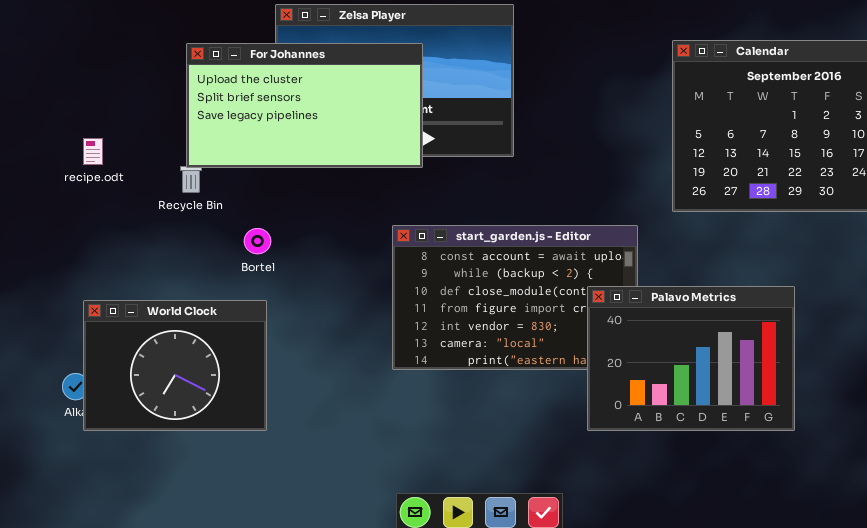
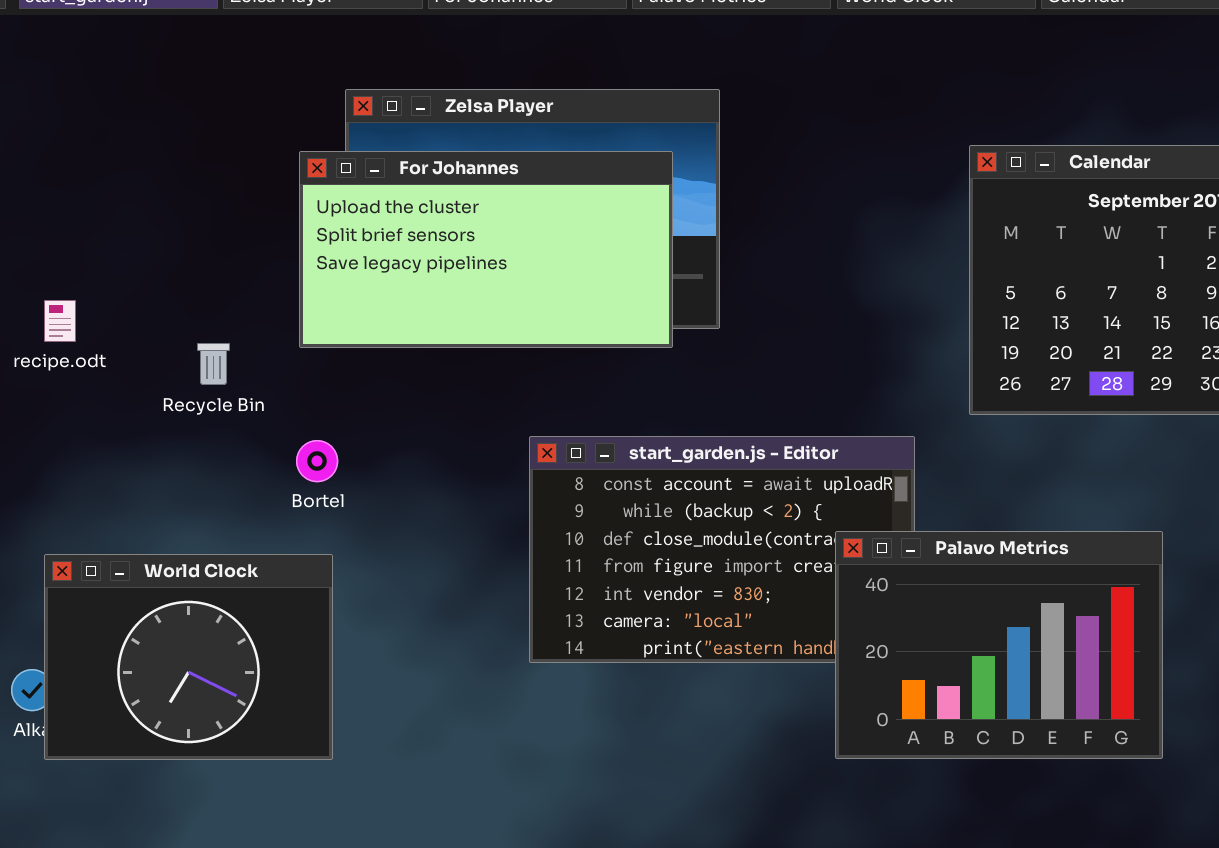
For Johannes: [186,43,423,168] -> [299,151,673,348], moved

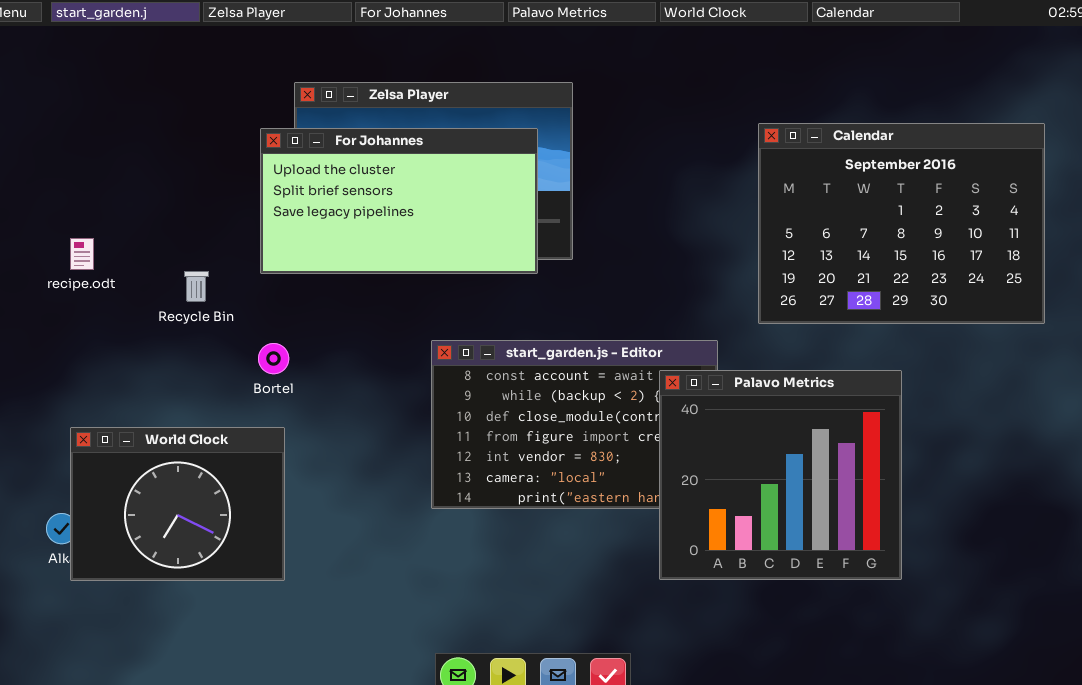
Palavo Metrics: [835,531,1163,759] -> [659,370,902,580], resized

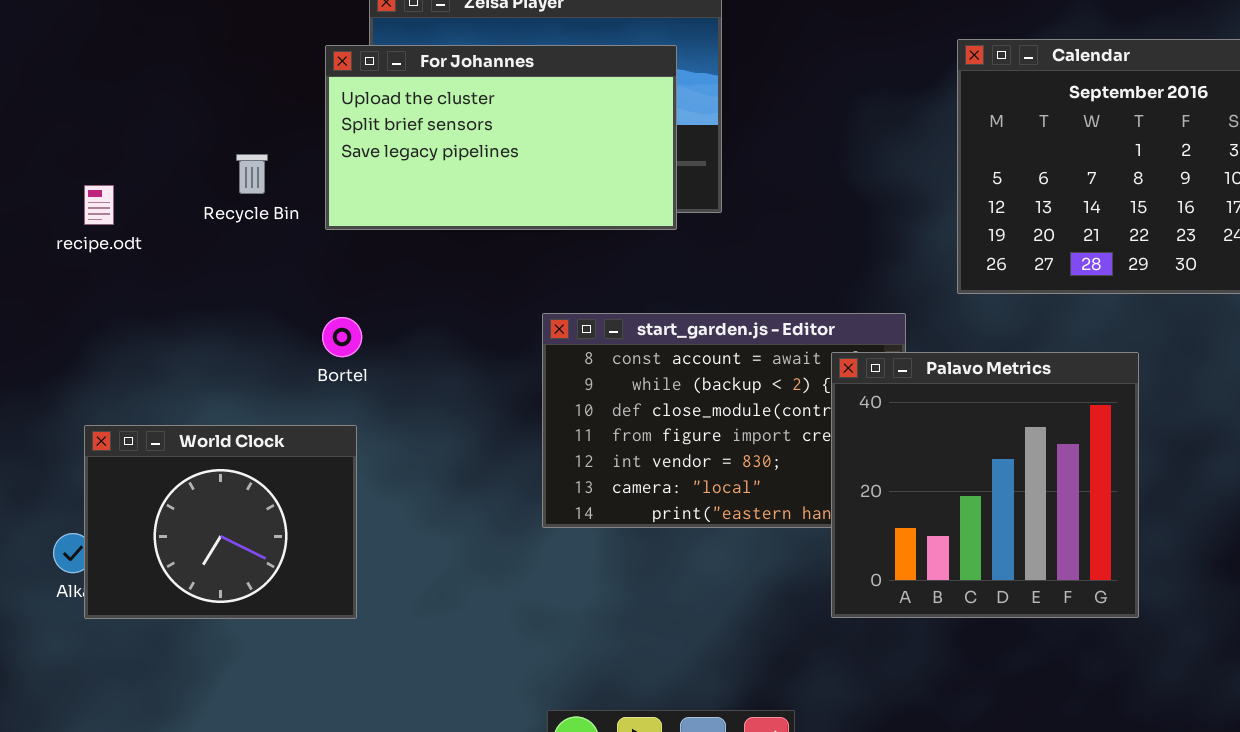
Recycle Bin: [184,271,209,302] -> [236,154,268,194], moved

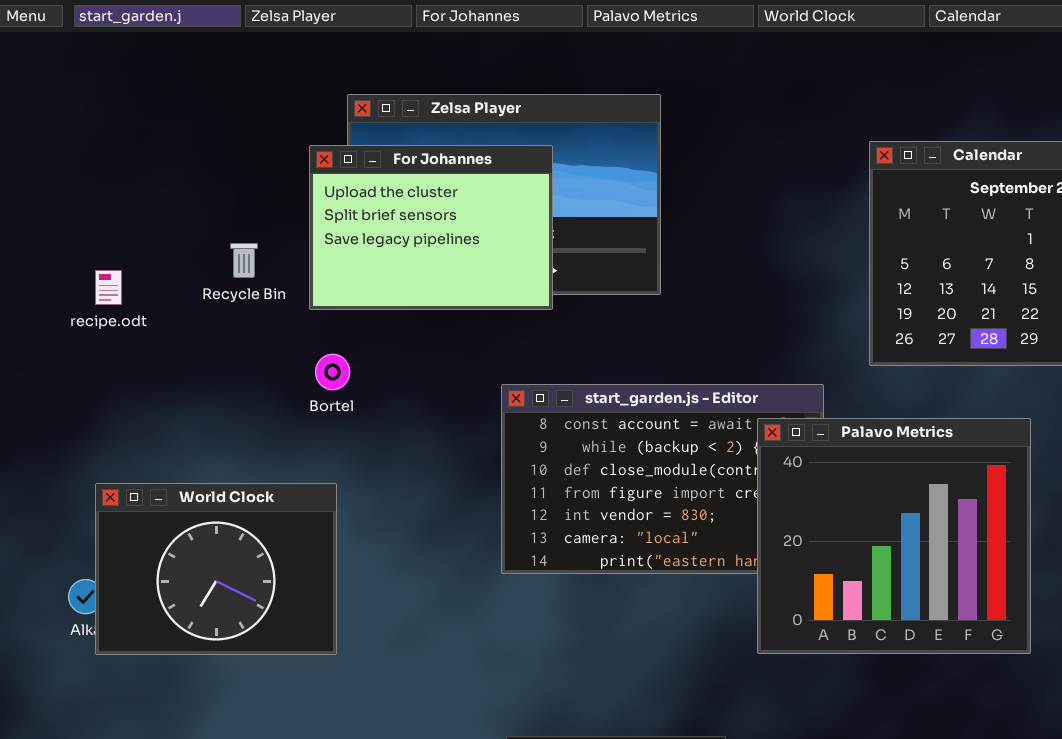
For Johannes: [325,45,677,230] -> [309,145,553,310], resized
Bortel: [322,317,362,357] -> [315,354,350,390], moved

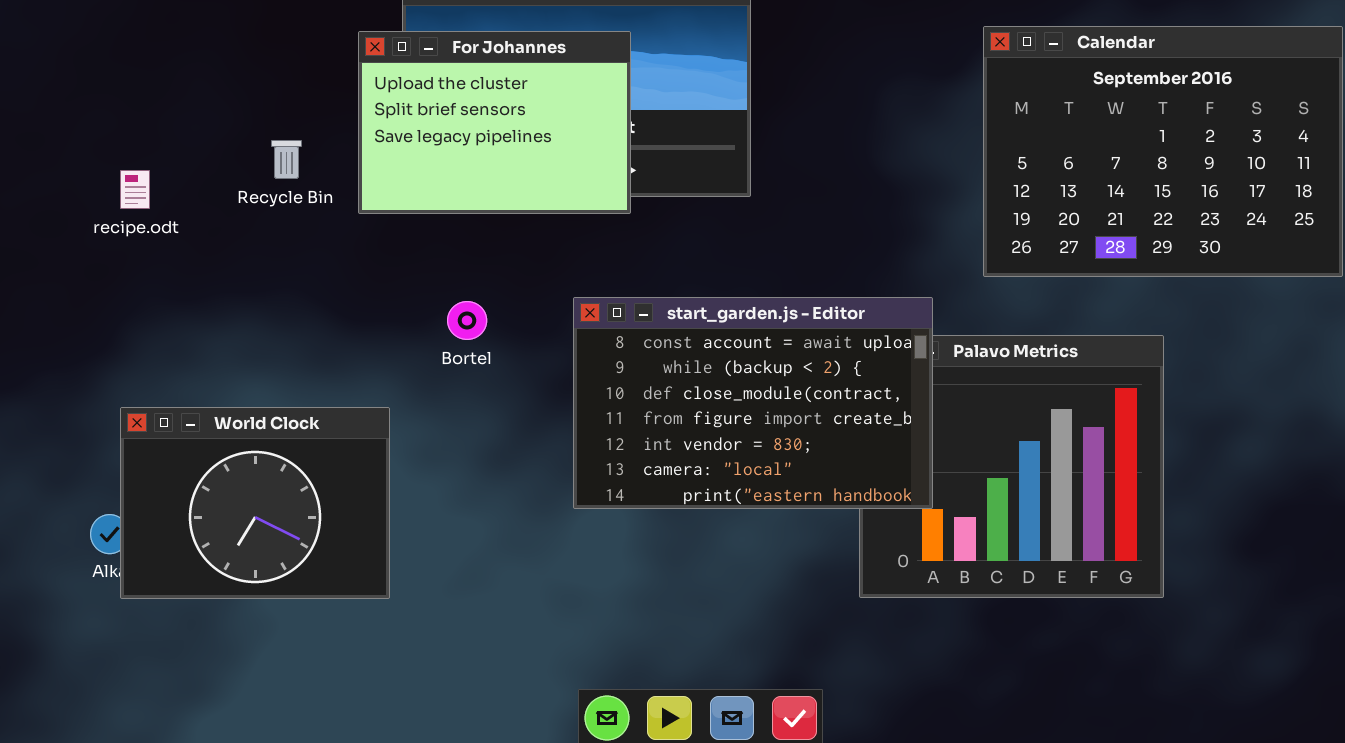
Bortel: [315,354,350,390] -> [447,301,487,340], moved
start_garden.js - Editor: [501,384,824,574] -> [573,297,933,509], raised

